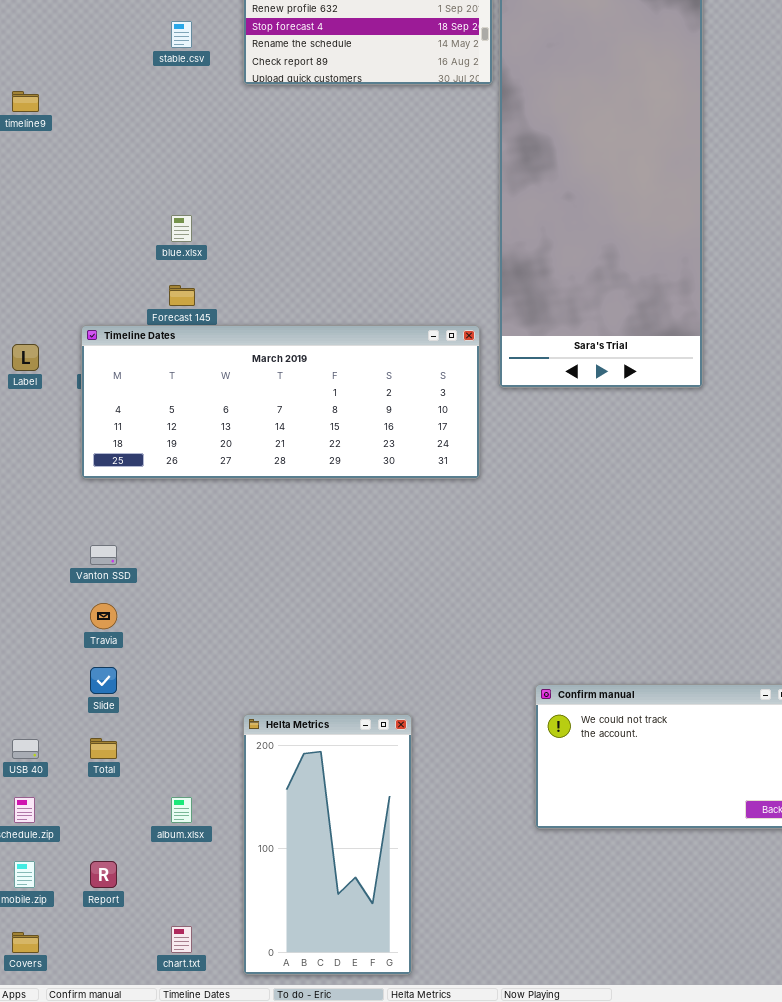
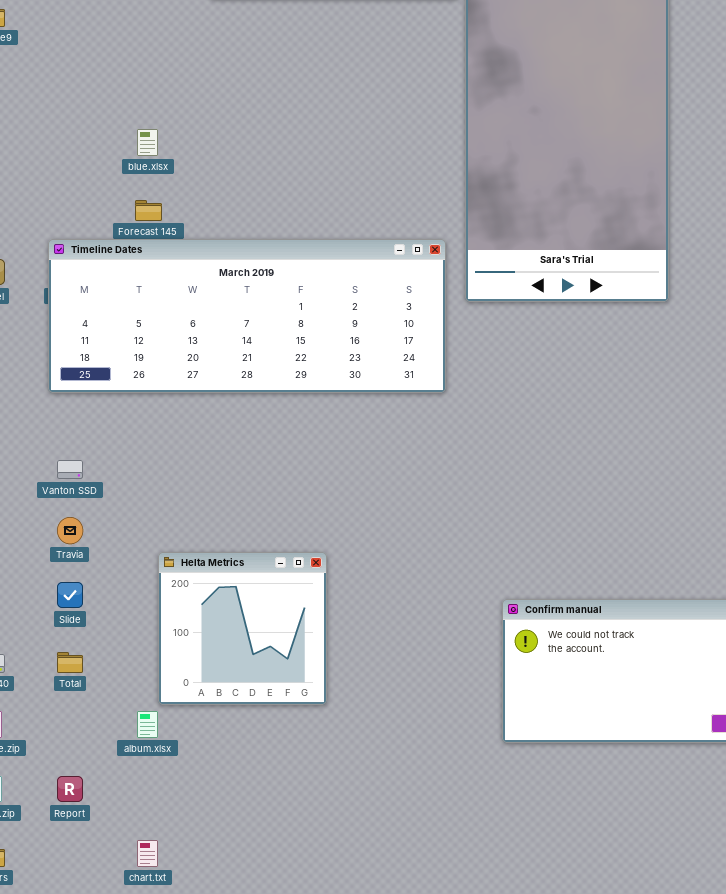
Helta Metrics: [243,714,412,975] -> [158,552,327,705], moved, resized

